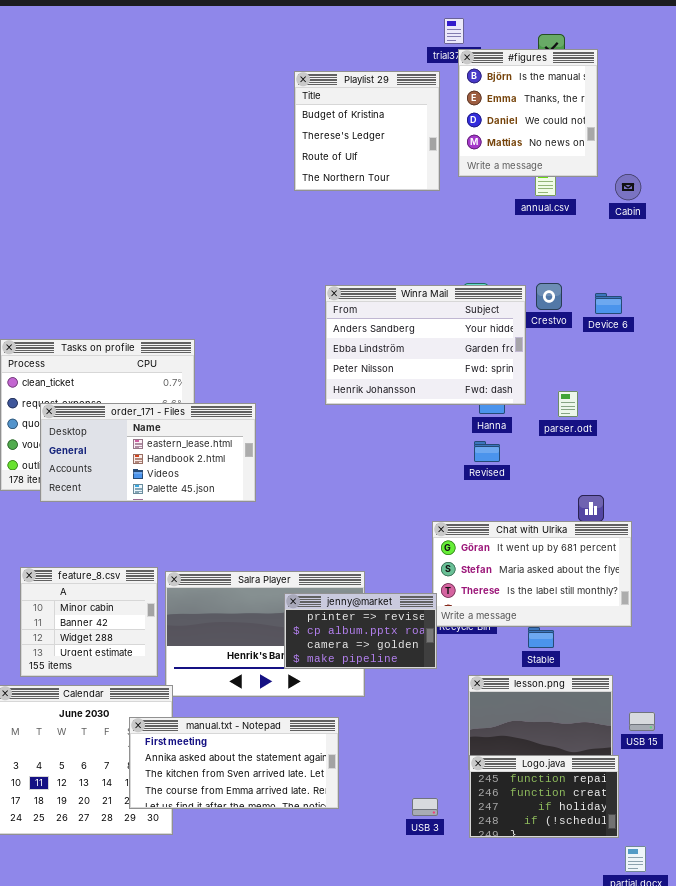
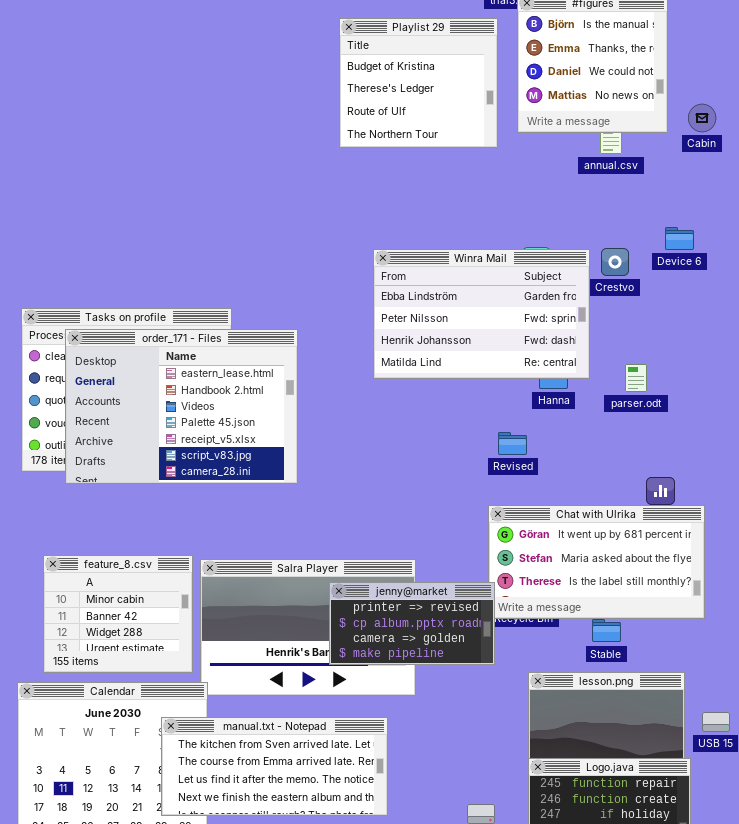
Cabin: [615,174,641,200] -> [688,104,716,132], moved
Winra Mail: [325,285,526,405] -> [373,249,590,379], scrolled down 1 row
Device 6: [595,293,622,314] -> [665,227,694,250], moved
order_171 - Files: [40,403,256,502] -> [65,329,298,484], resized
Revised: [474,441,500,462] -> [498,432,527,455], moved
manual.txt - Notepad: [129,717,339,809] -> [161,717,388,816], scrolled down 2 rows

